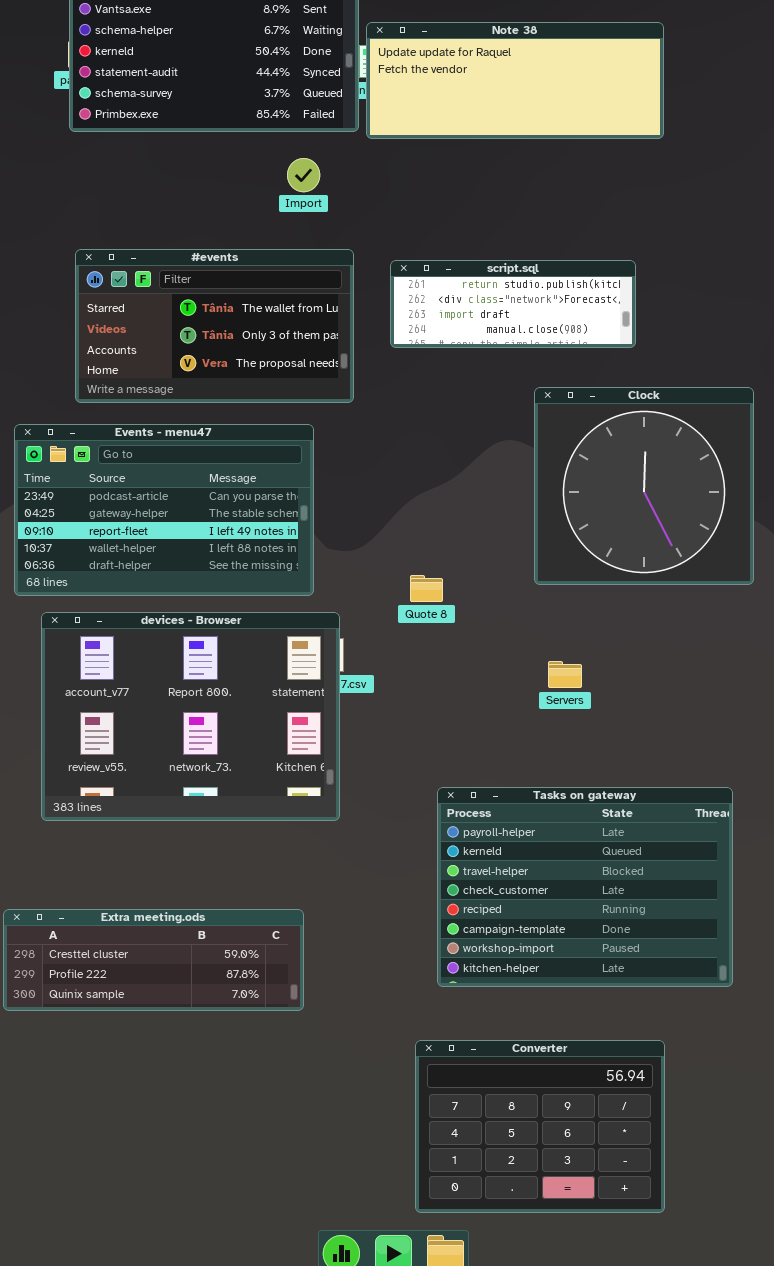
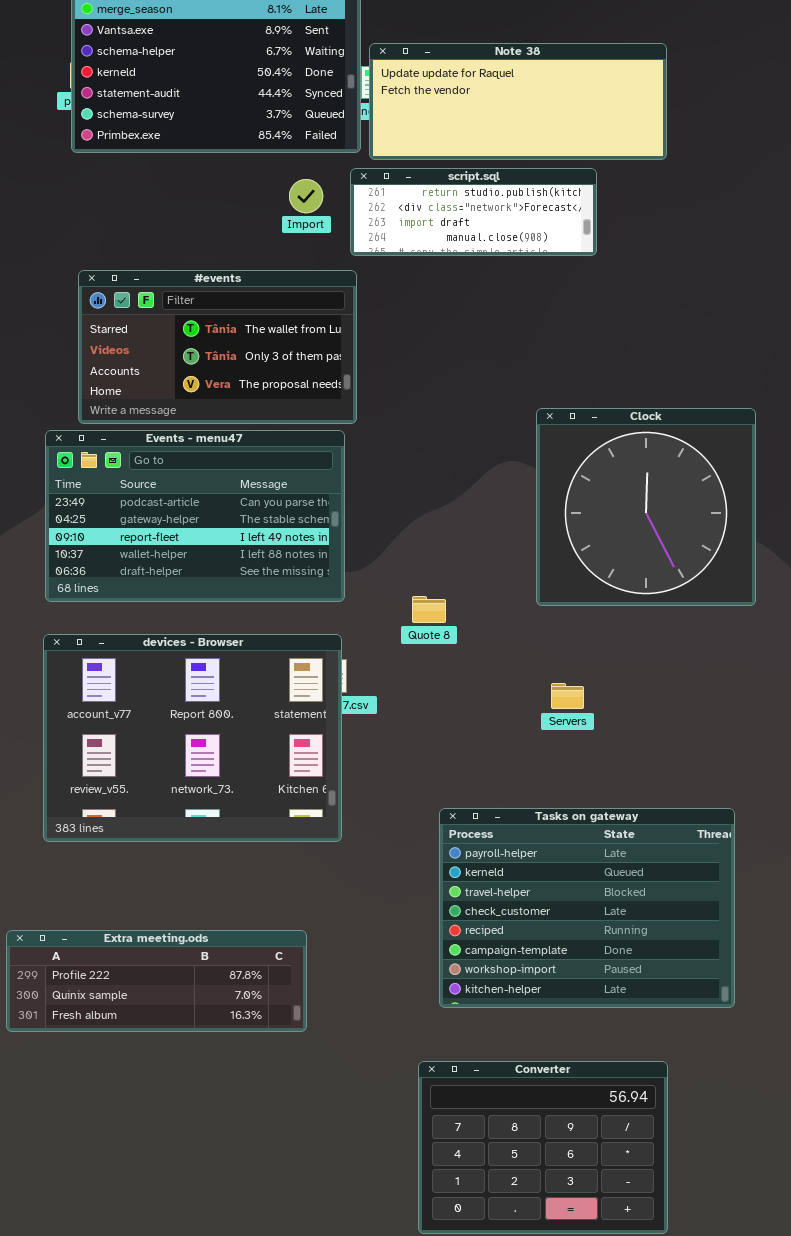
script.sql: [390,260,636,348] -> [350,168,597,256], moved
Events - menu47: [14,424,314,596] -> [45,430,345,602], moved
Extra meeting.ods: [3,909,304,1011] -> [6,930,307,1032], scrolled down 1 row

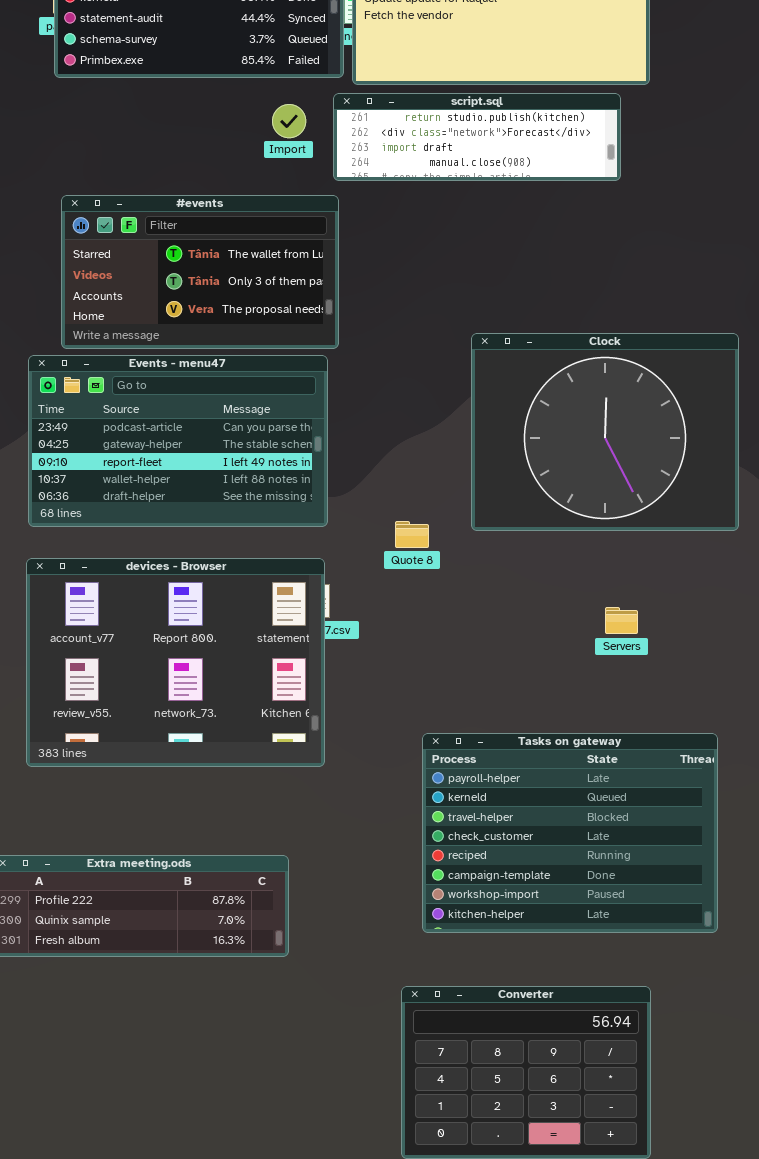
script.sql: [350,168,597,256] -> [333,93,621,181], resized
Clock: [536,408,756,606] -> [471,333,739,531], resized
Servers: [551,683,584,709] -> [605,607,638,634], moved

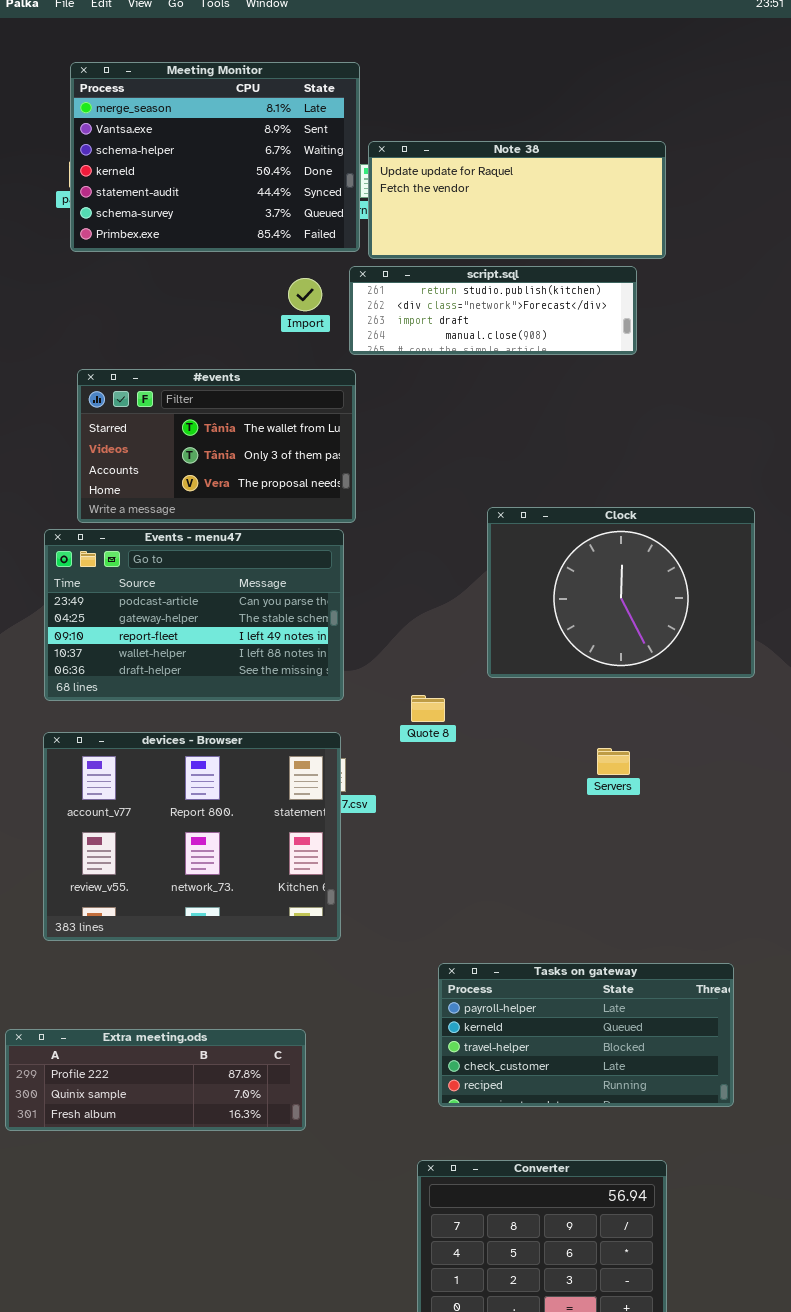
Clock: [471,333,739,531] -> [487,507,755,678], resized
Servers: [605,607,638,634] -> [597,748,630,775], moved
Tasks on gateway: [422,733,718,933] -> [438,963,734,1107], resized

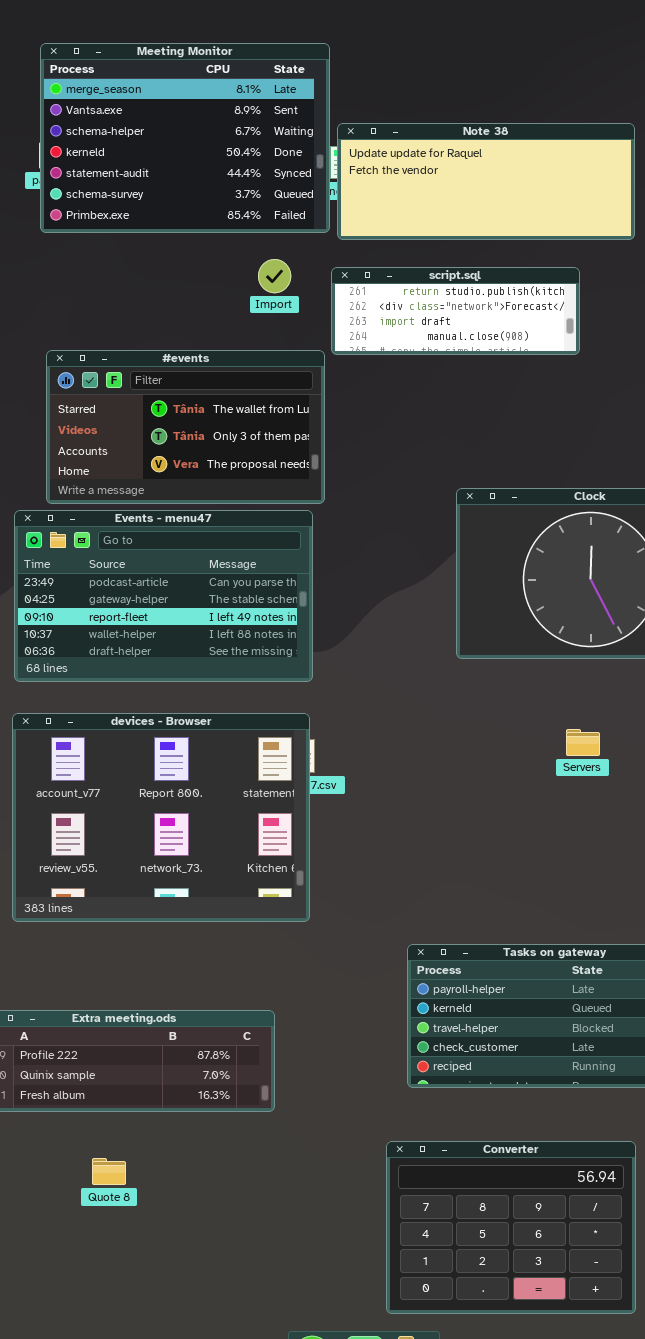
script.sql: [349,266,637,355] -> [331,267,580,355], moved, resized
Quote 8: [411,695,445,722] -> [92,1158,126,1185], moved

